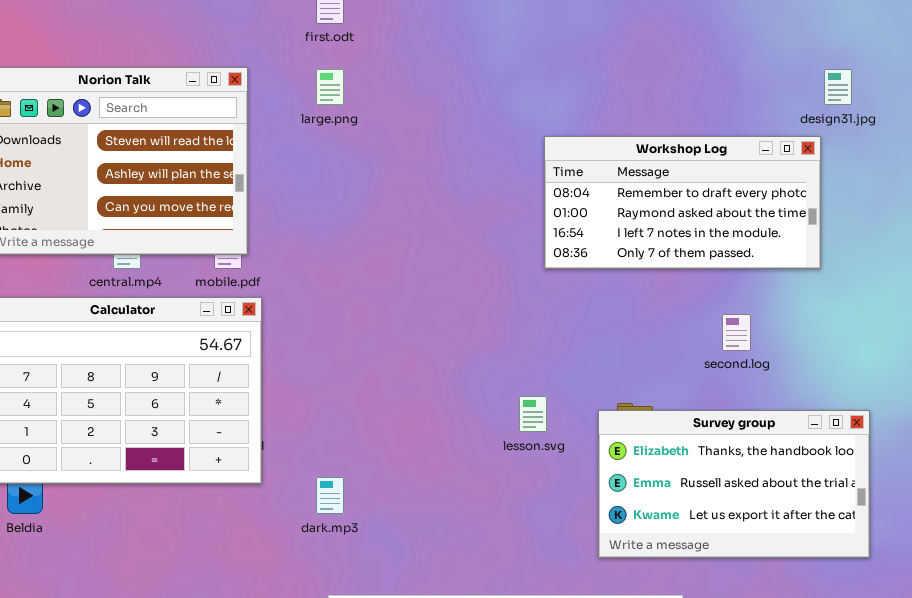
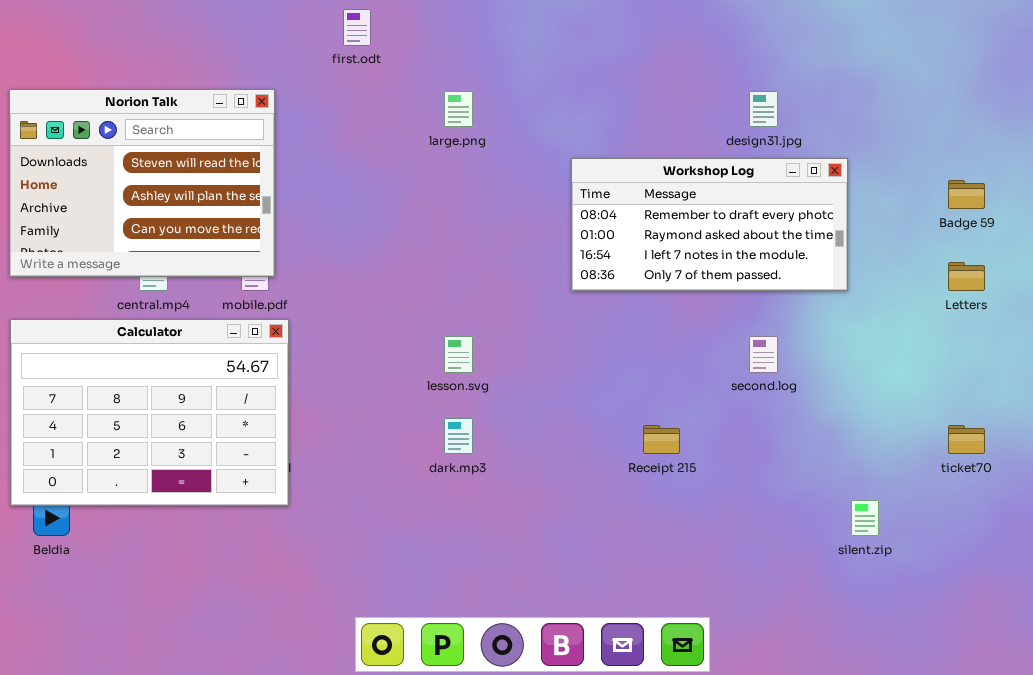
large.png: [316,69,344,105] -> [444,91,473,127], moved
design31.jpg: [824,69,852,105] -> [749,91,778,127], moved
lesson.svg: [519,396,547,432] -> [444,336,473,373], moved
Survey group: [598,410,870,558] -> none, closed
dark.mp3: [316,477,344,514] -> [444,418,473,454], moved

